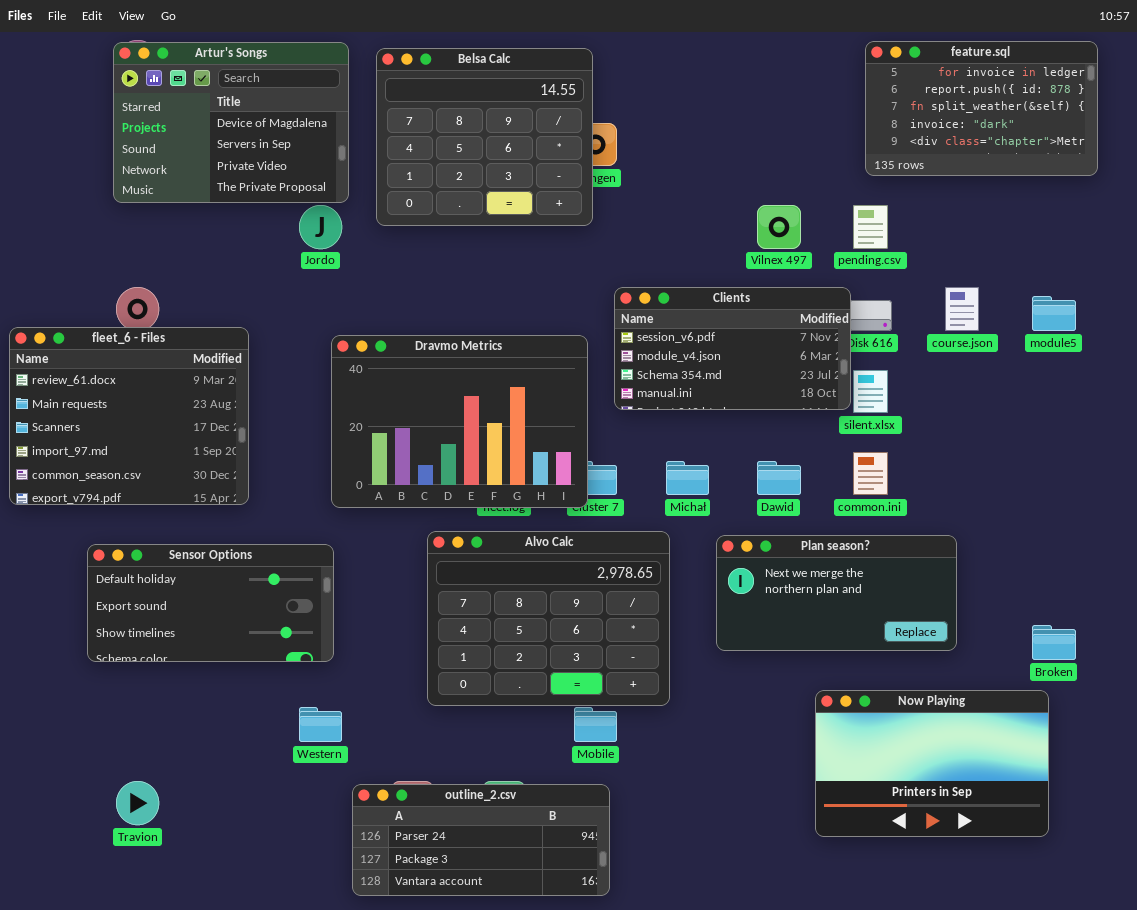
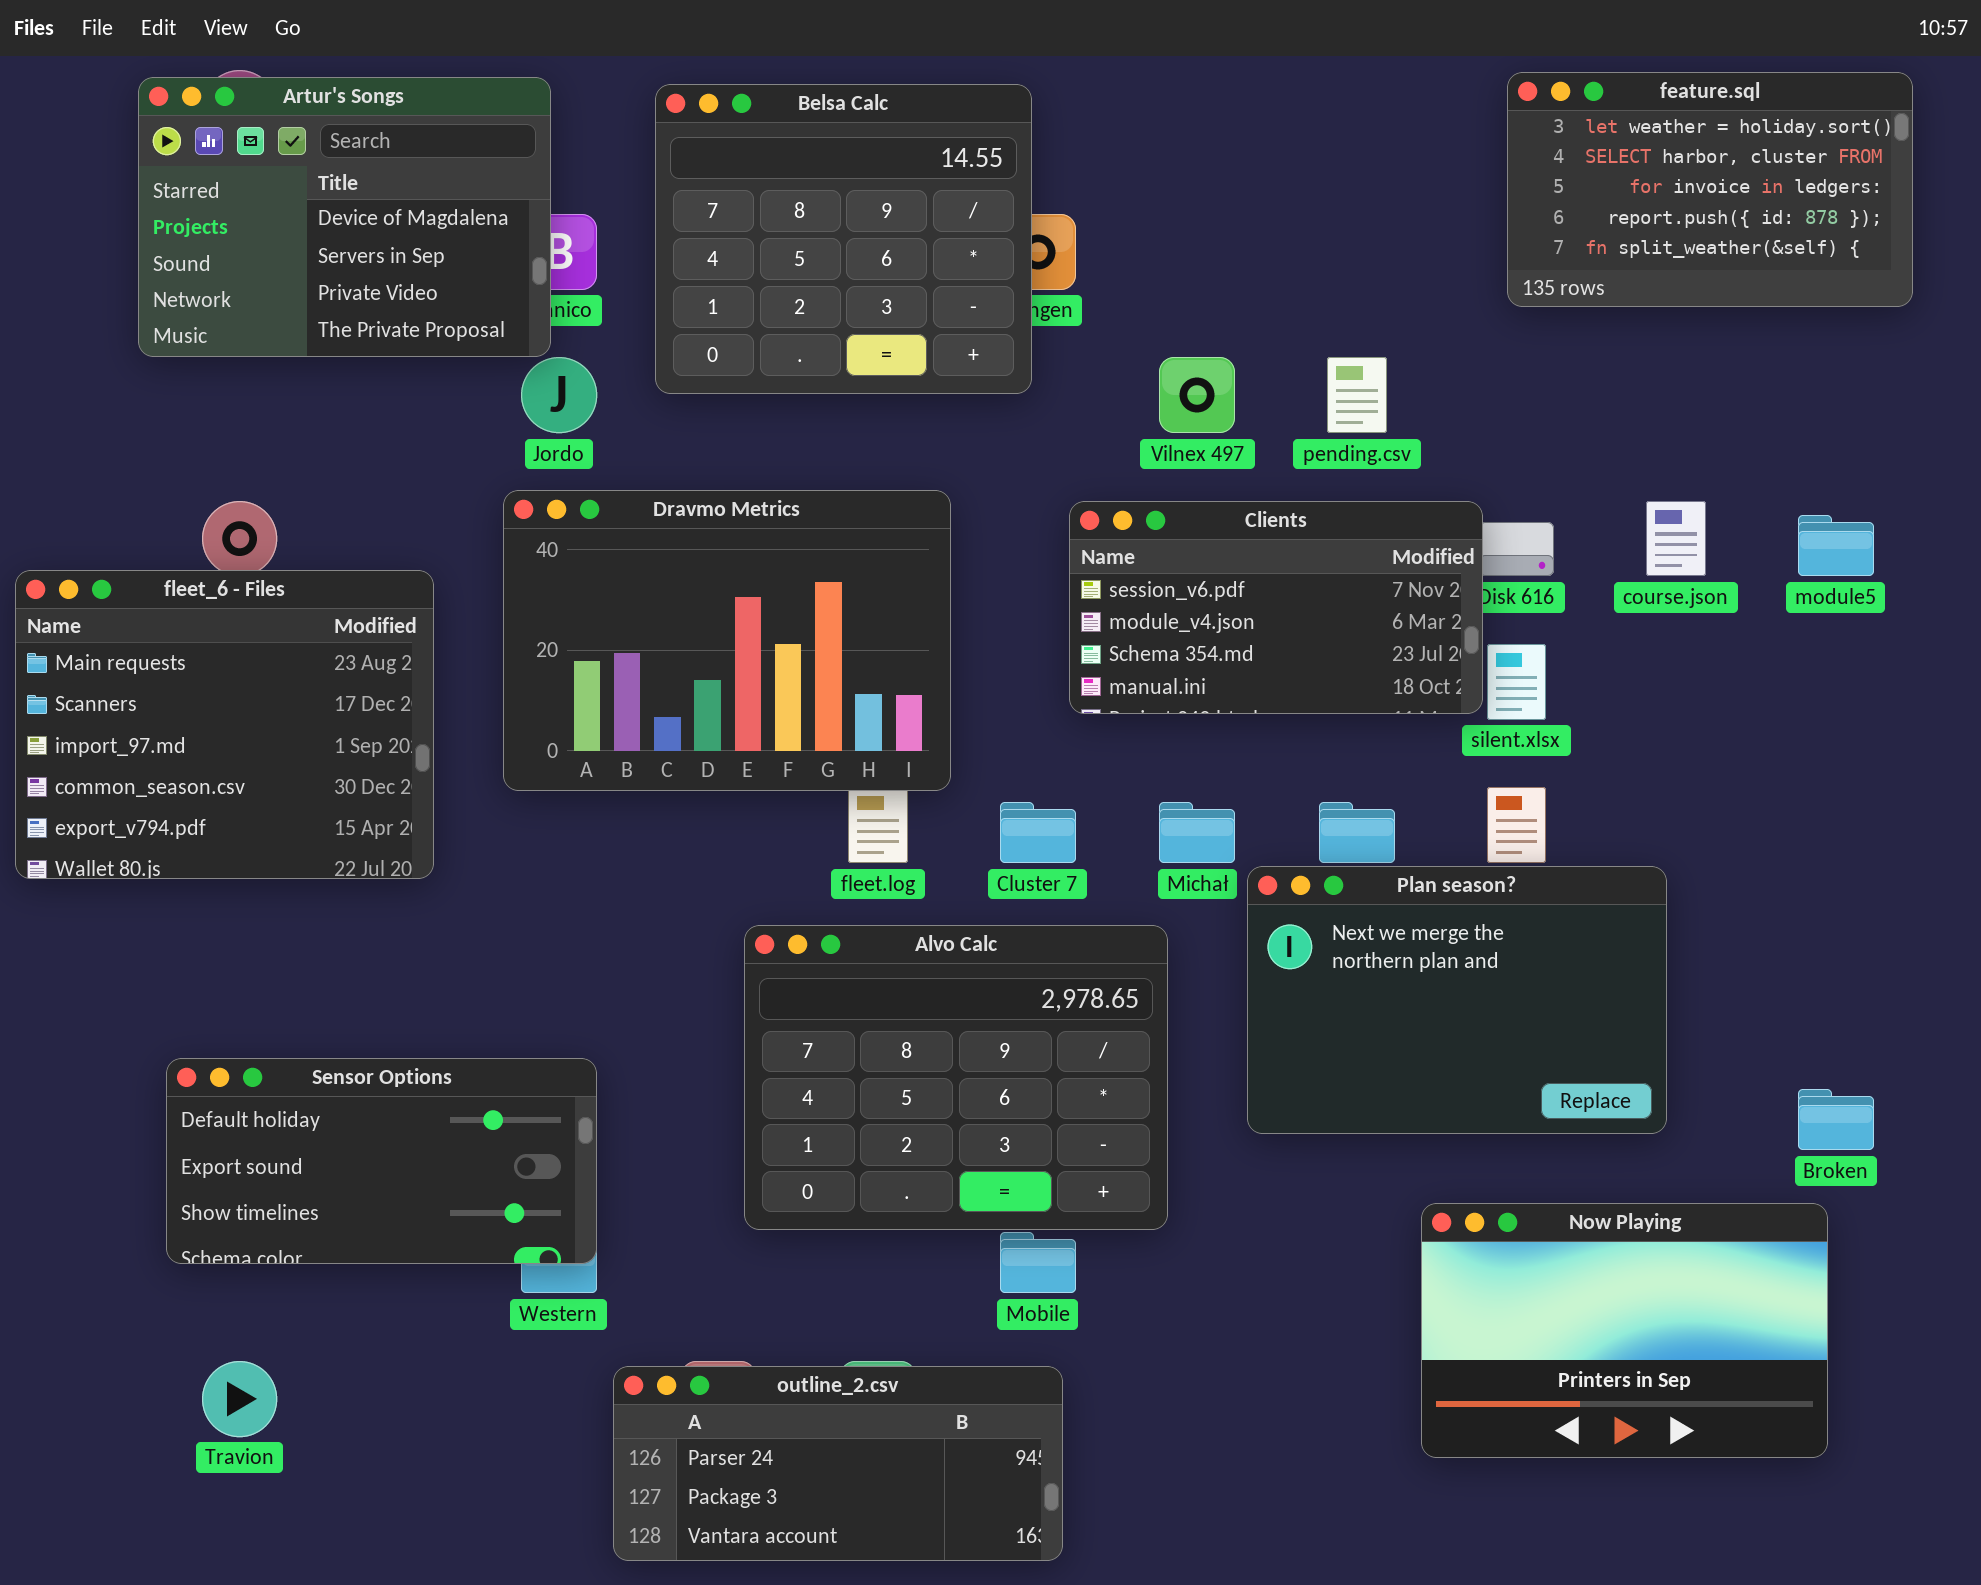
feature.sql: [865,41,1098,176] -> [1507,72,1913,307], scrolled up 2 rows
Artur's Songs: [113,42,349,203] -> [138,77,551,357], moved
Vilnex 497: [757,205,801,249] -> [1159,357,1235,433], moved
pending.csv: [853,205,888,249] -> [1327,357,1387,433], moved
fleet_6 - Files: [9,327,249,505] -> [15,570,434,879], scrolled down 1 row
Dravmo Metrics: [331,335,588,508] -> [503,490,951,791], moved
Plan season?: [716,535,957,651] -> [1247,866,1667,1134], resized
Sensor Options: [87,544,334,662] -> [166,1058,597,1264], moved

